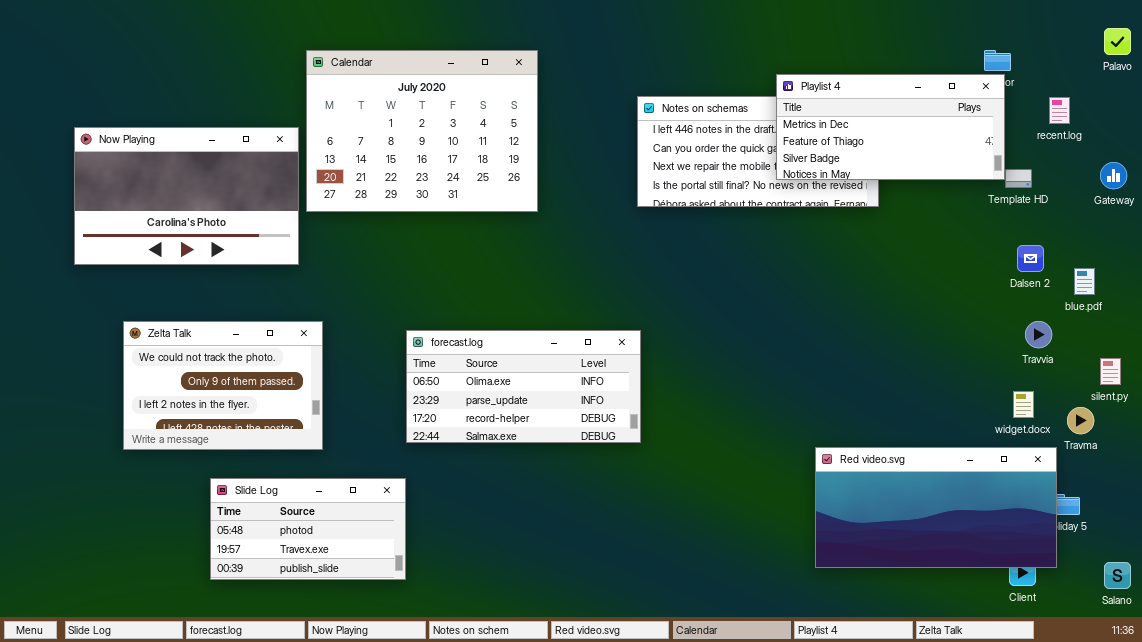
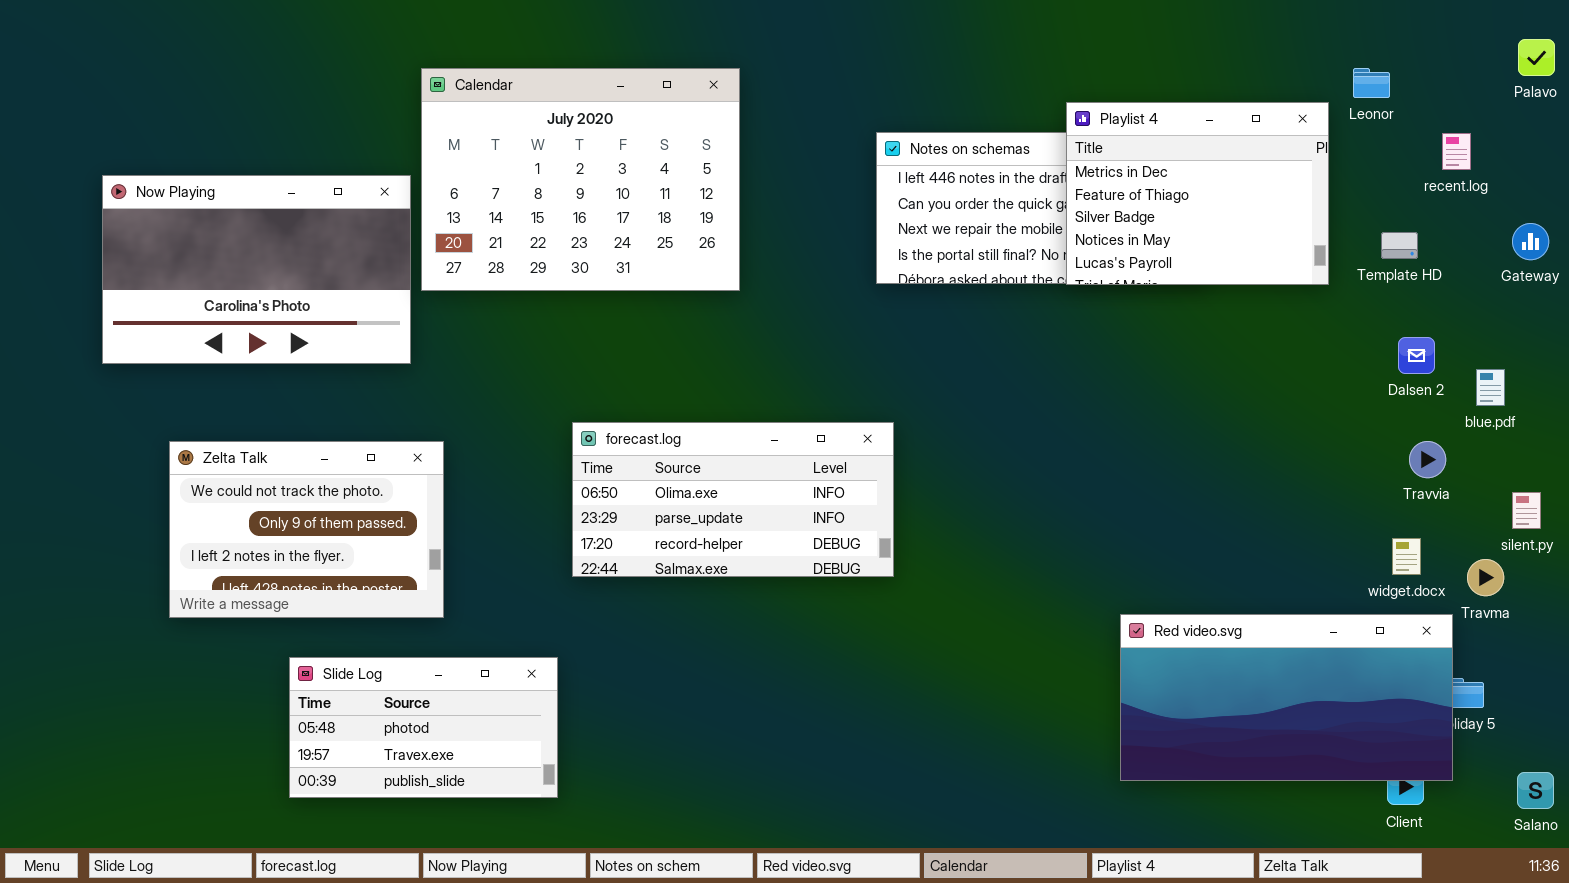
Playlist 4: [776,74,1005,180] -> [1066,102,1329,285], resized
forecast.log: [406,330,641,443] -> [572,422,894,577], moved

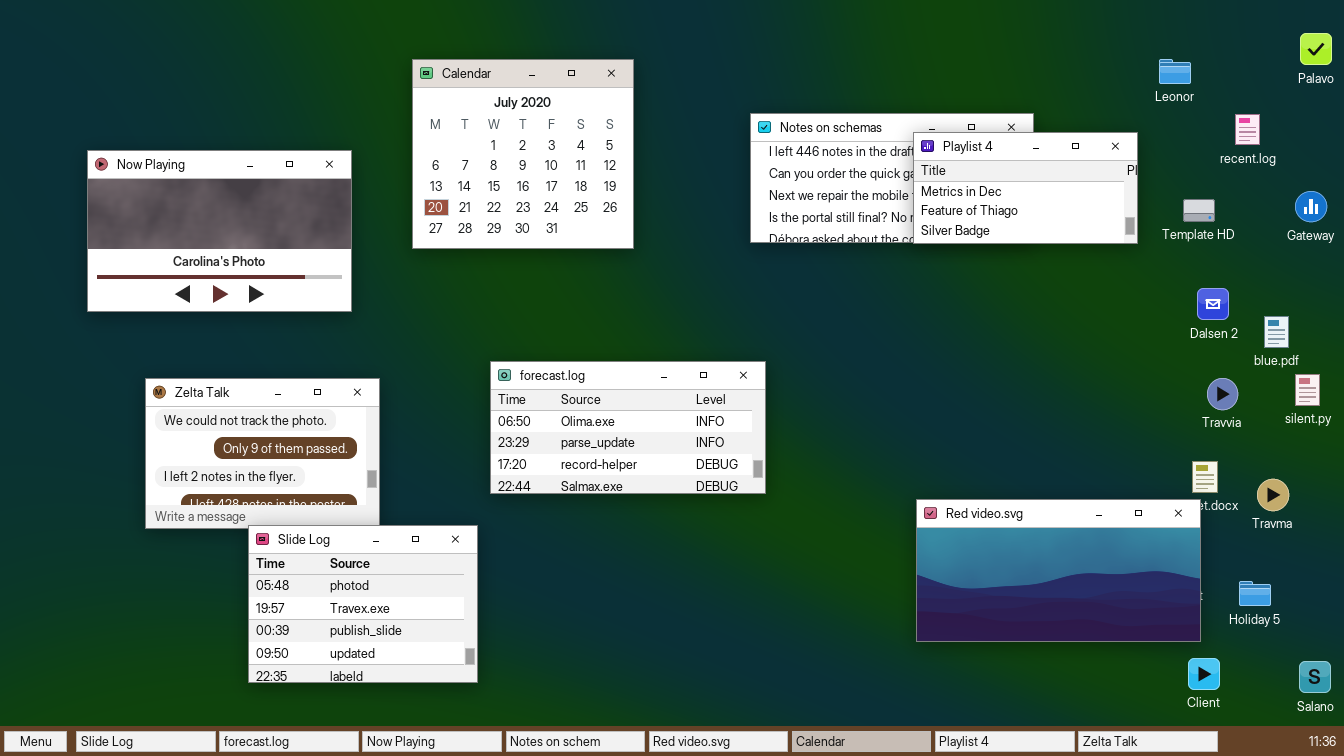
Calendar: [421,68,740,291] -> [412,59,634,249], resized
Playlist 4: [1066,102,1329,285] -> [913,132,1138,244], resized
silent.py: [1512,492,1541,529] -> [1295,374,1320,406], moved
Red video.svg: [1120,614,1453,781] -> [916,499,1201,642], moved
Slide Log: [289,657,558,798] -> [248,525,478,683], resized

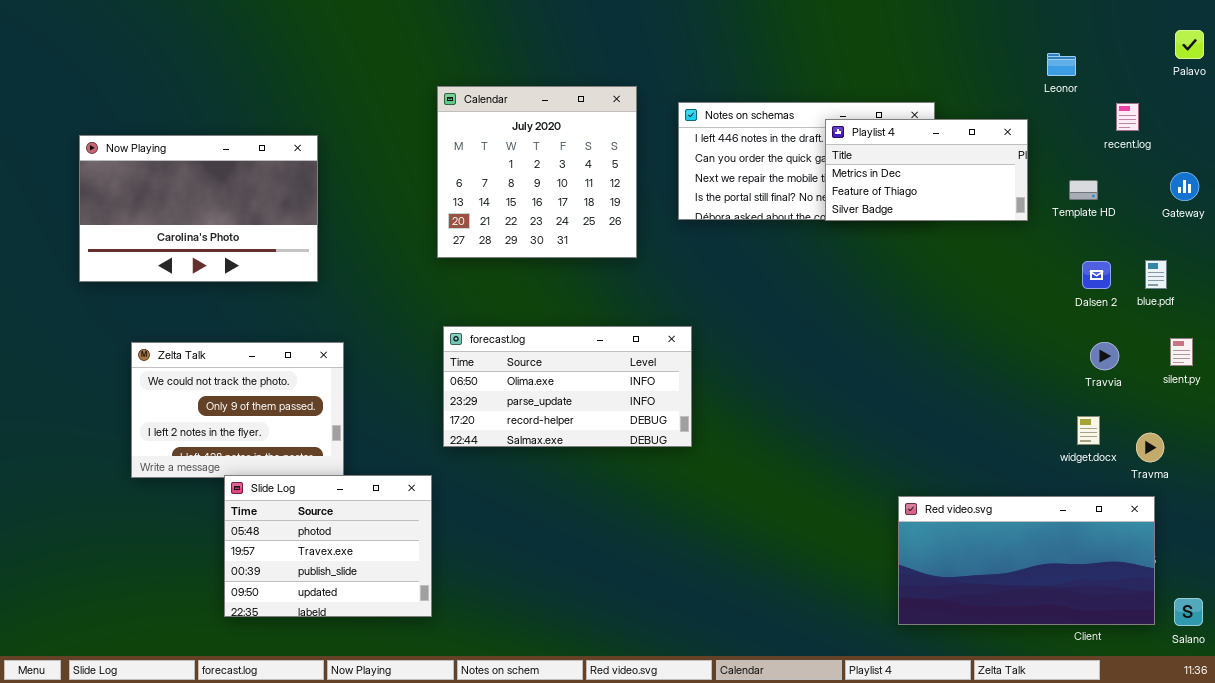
Calendar: [412,59,634,249] -> [437,86,637,258], moved
blue.pdf: [1264,316,1289,348] -> [1145,260,1167,289], moved
Red video.svg: [916,499,1201,642] -> [898,496,1155,625], moved

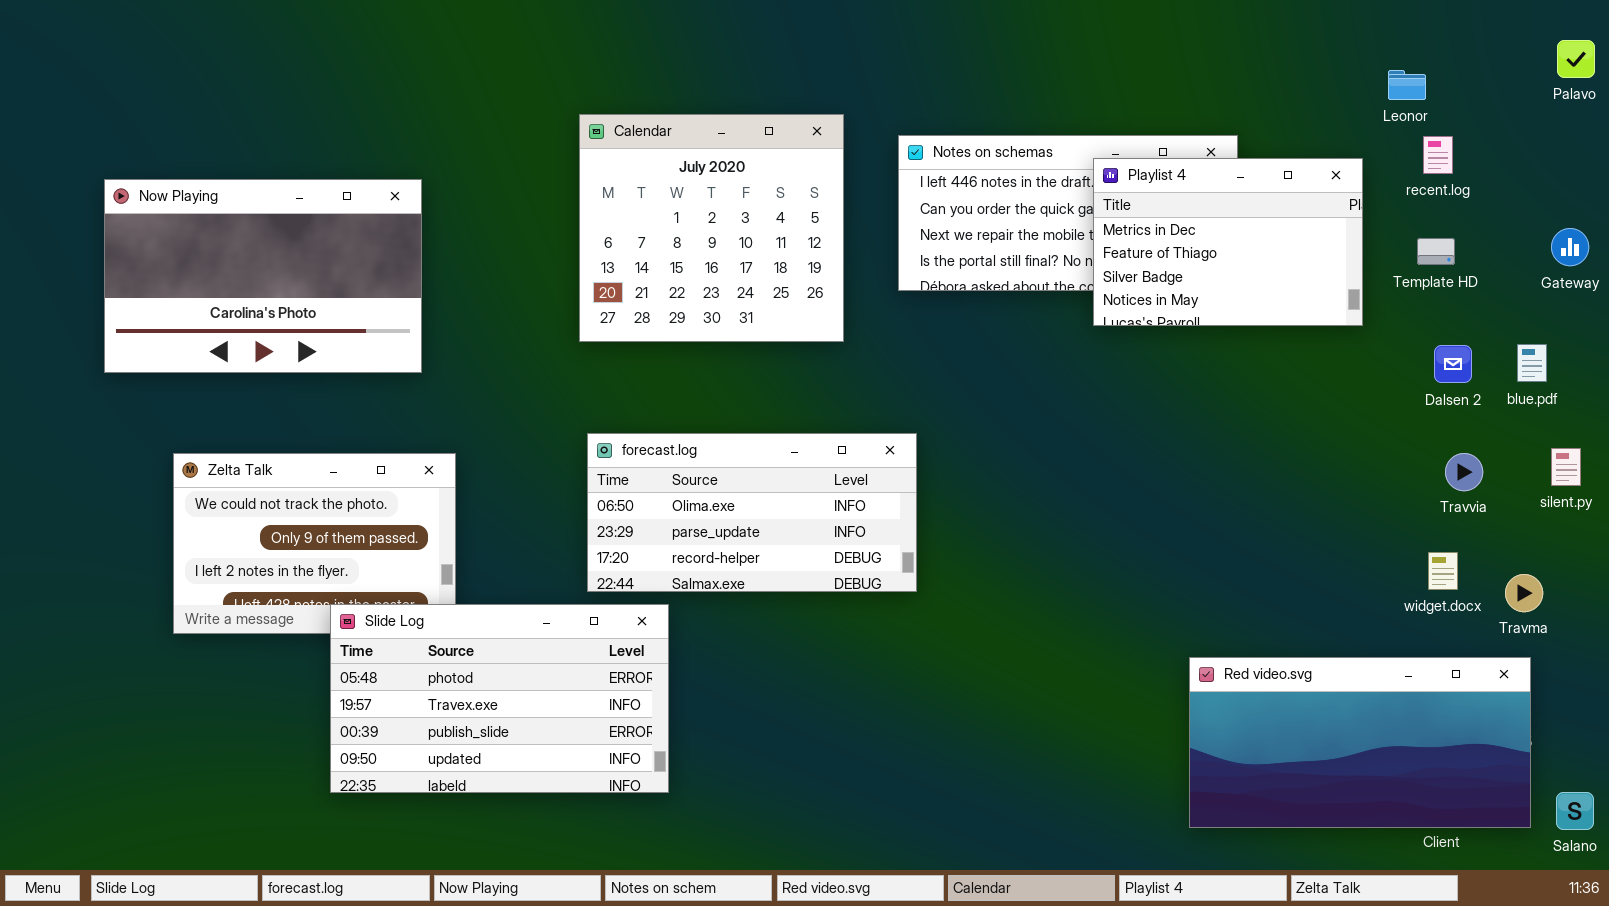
recent.log: [1116,103,1139,131] -> [1423,136,1453,174], moved
Playlist 4: [825,119,1028,221] -> [1093,158,1363,326], resized
Slide Log: [224,475,432,617] -> [330,604,669,793], moved, resized

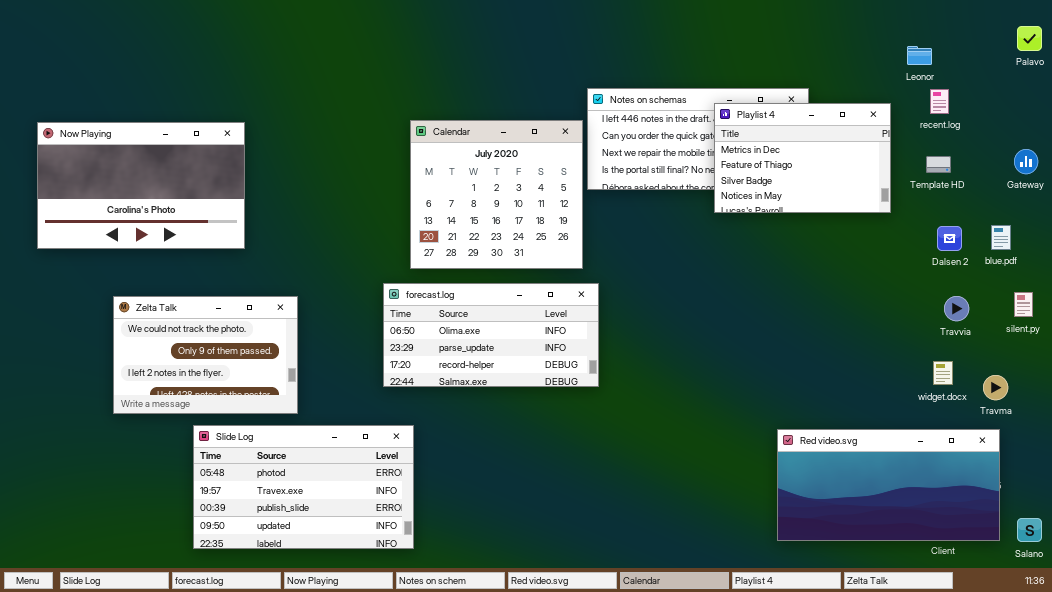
Calendar: [579,114,844,342] -> [410,120,583,269], moved
Now Playing: [104,179,422,373] -> [37,122,245,249], moved
Slide Log: [330,604,669,793] -> [193,425,414,549], moved

